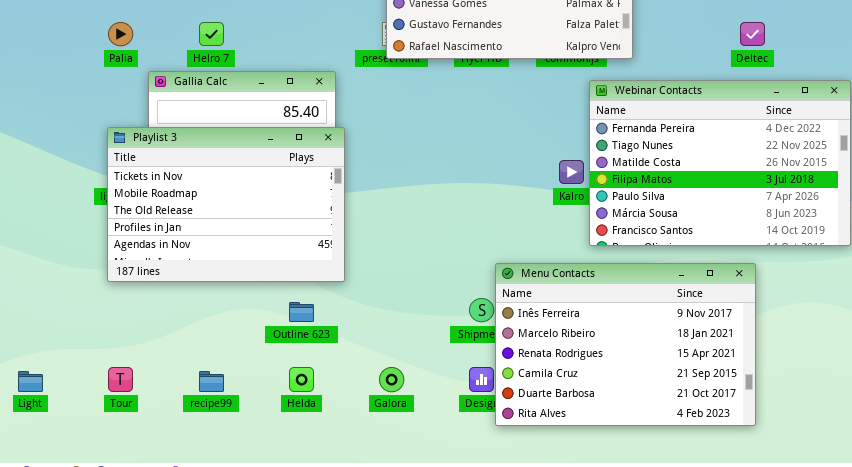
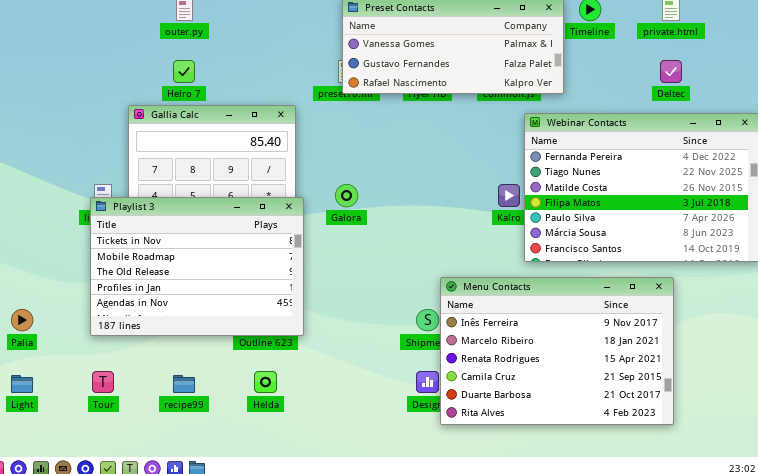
Palia: [108,22,133,46] -> [11,309,33,331], moved
Playlist 3: [107,127,345,282] -> [90,197,304,336], moved
Galora: [379,367,404,392] -> [335,184,358,207], moved

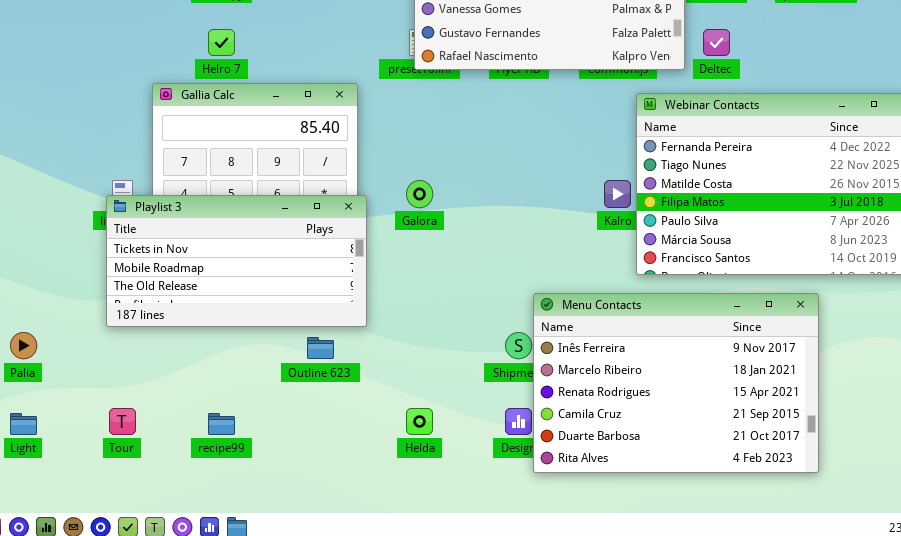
Deltec: [660,60,682,83] -> [703,29,730,56], moved
Playlist 3: [90,197,304,336] -> [106,195,367,327], resized
Helda: [254,371,277,393] -> [406,408,433,435], moved

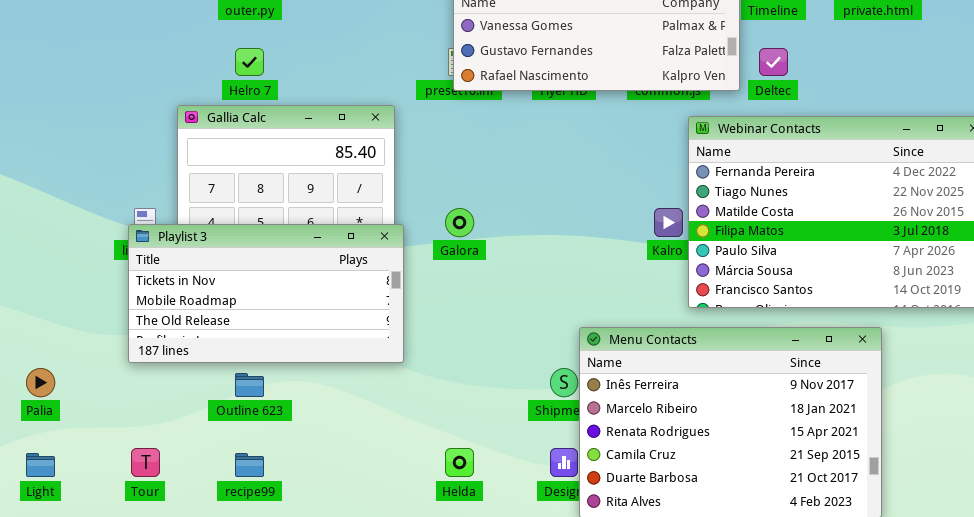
Outline 623: [307,337,334,359] -> [235,373,264,397], moved

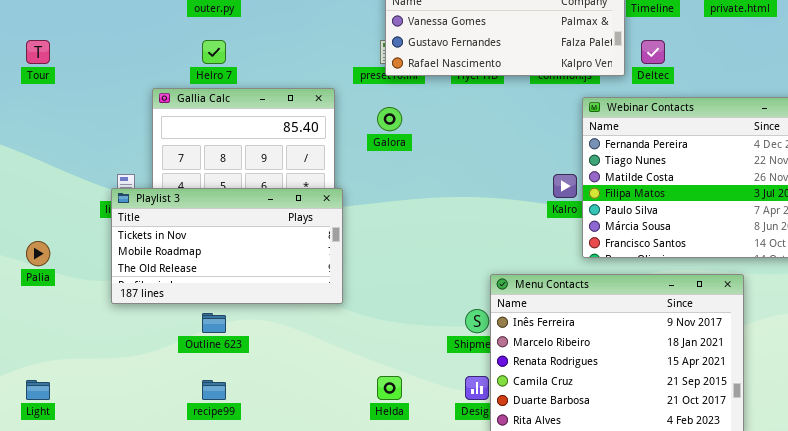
Galora: [445,208,474,237] -> [377,107,402,131], moved
Palia: [26,368,55,397] -> [26,241,50,266], moved
Tour: [131,448,160,477] -> [26,40,50,64], moved

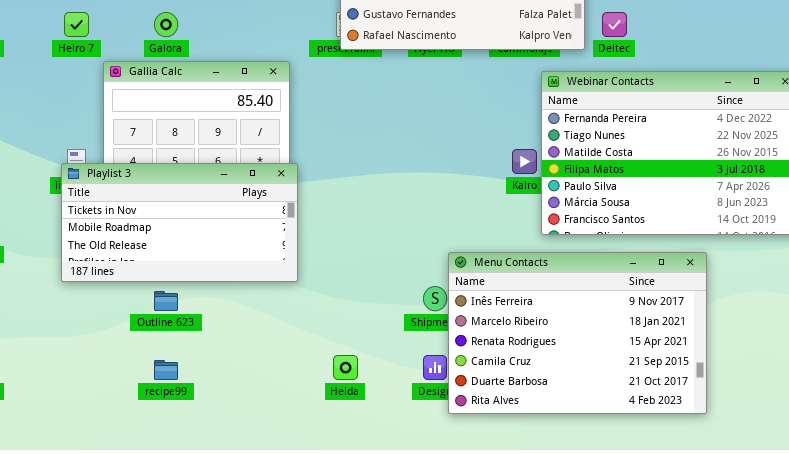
Helro 7: [202,40,226,64] -> [64,12,89,37], moved
Galora: [377,107,402,131] -> [154,12,178,37], moved

